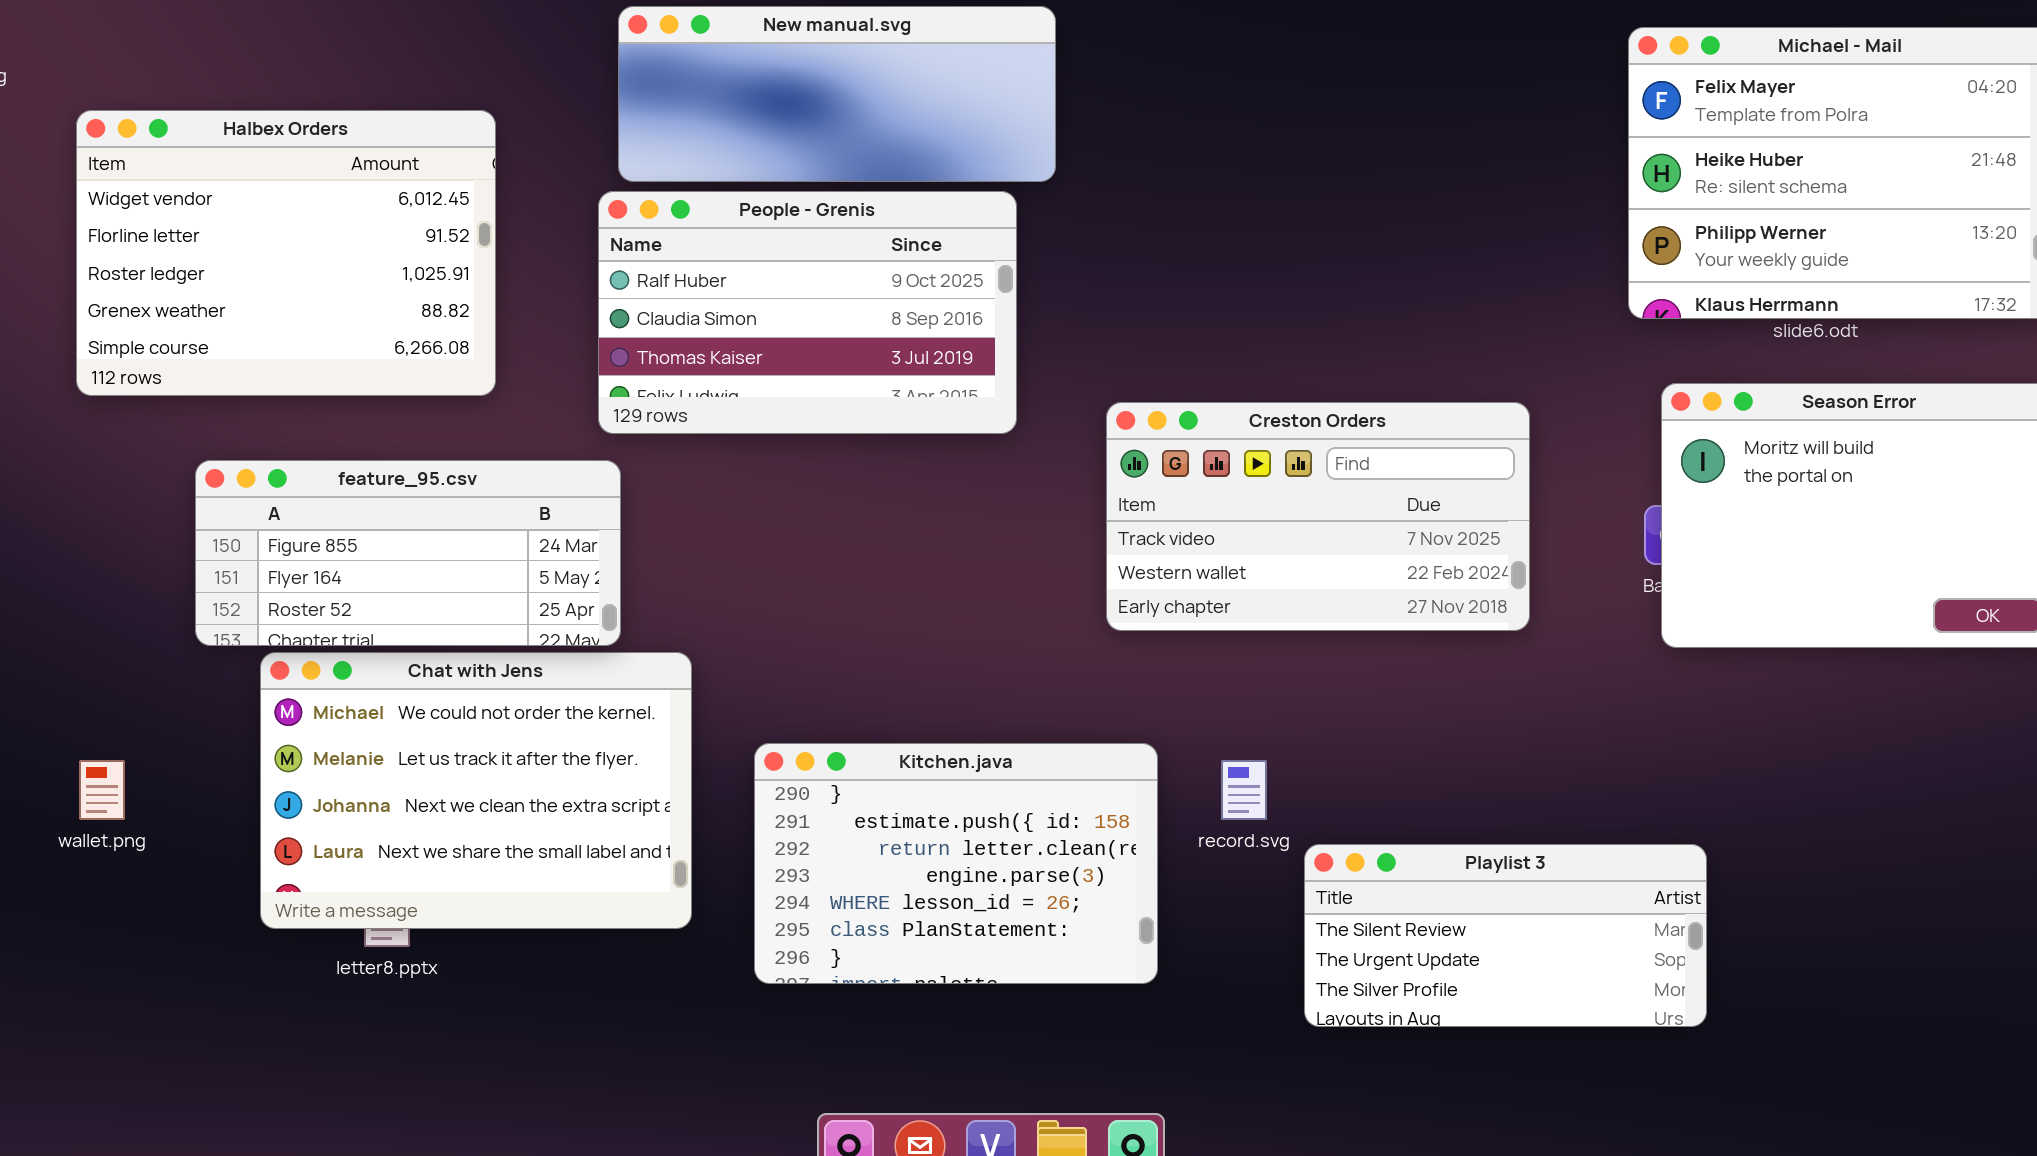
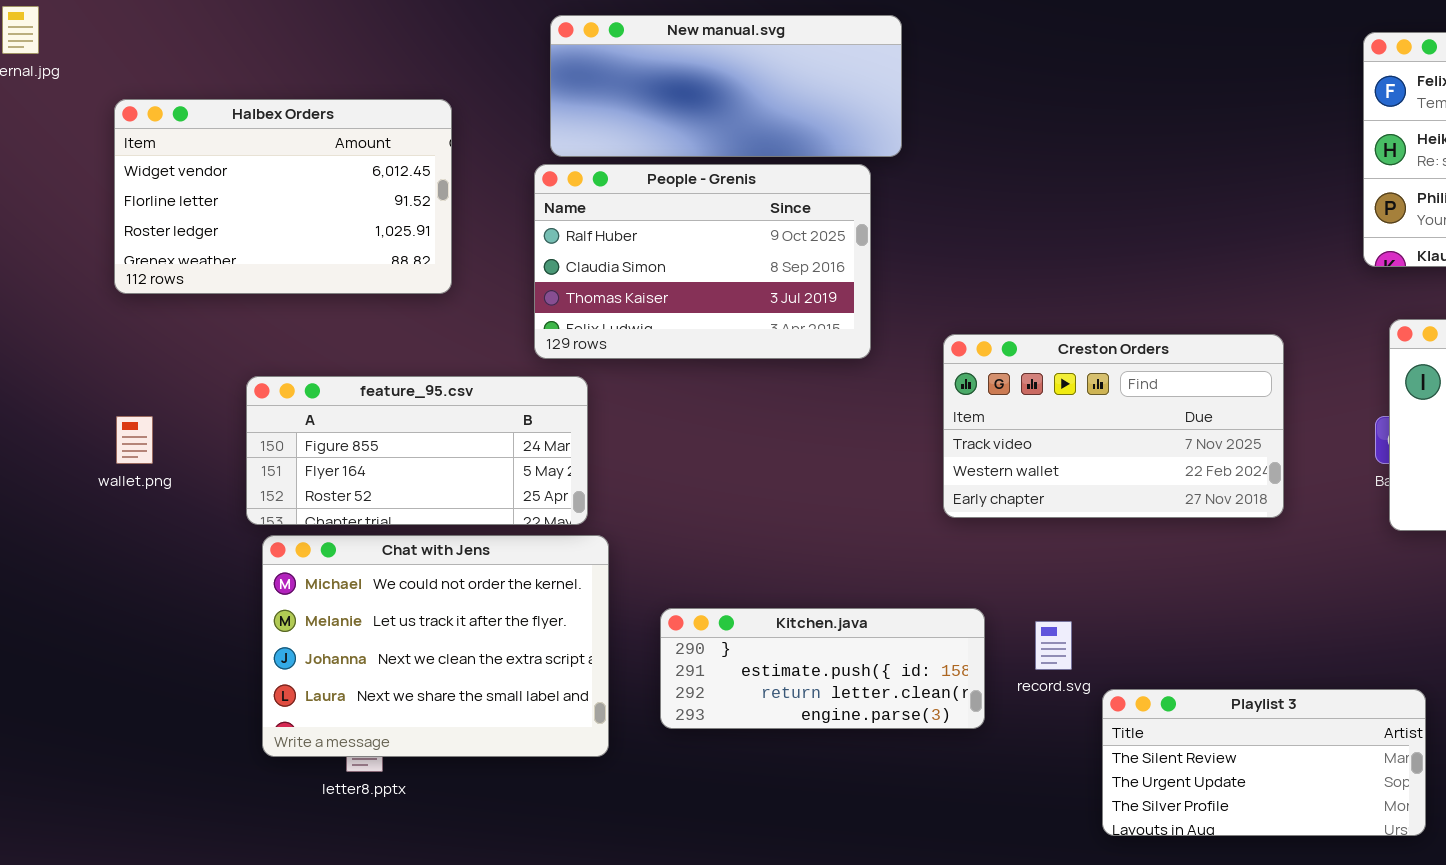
Halbex Orders: [76,110,496,396] -> [114,99,452,294], resized
feature_95.csv: [195,460,621,646] -> [246,376,588,525], moved
Kitchen.java: [754,743,1158,984] -> [660,608,985,729], resized
wallet.png: [79,760,125,820] -> [116,416,153,464], moved

